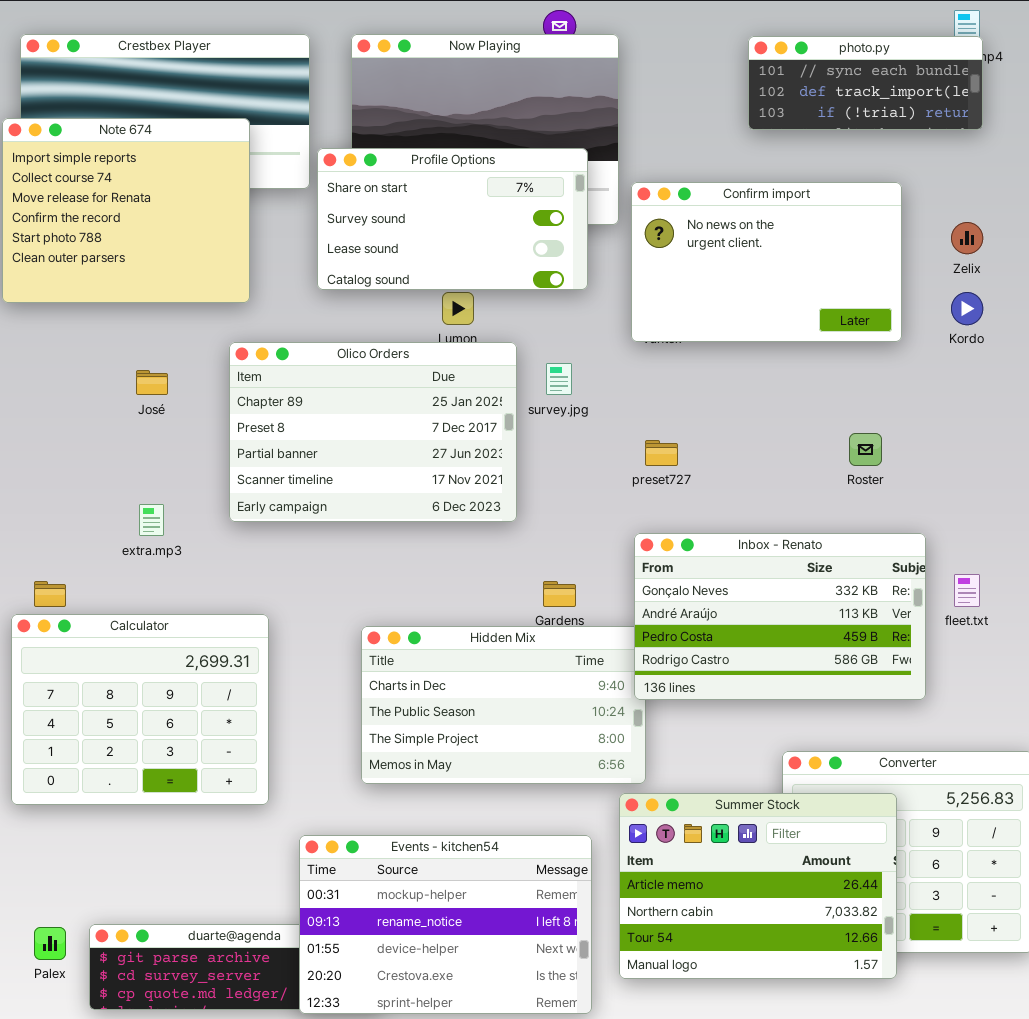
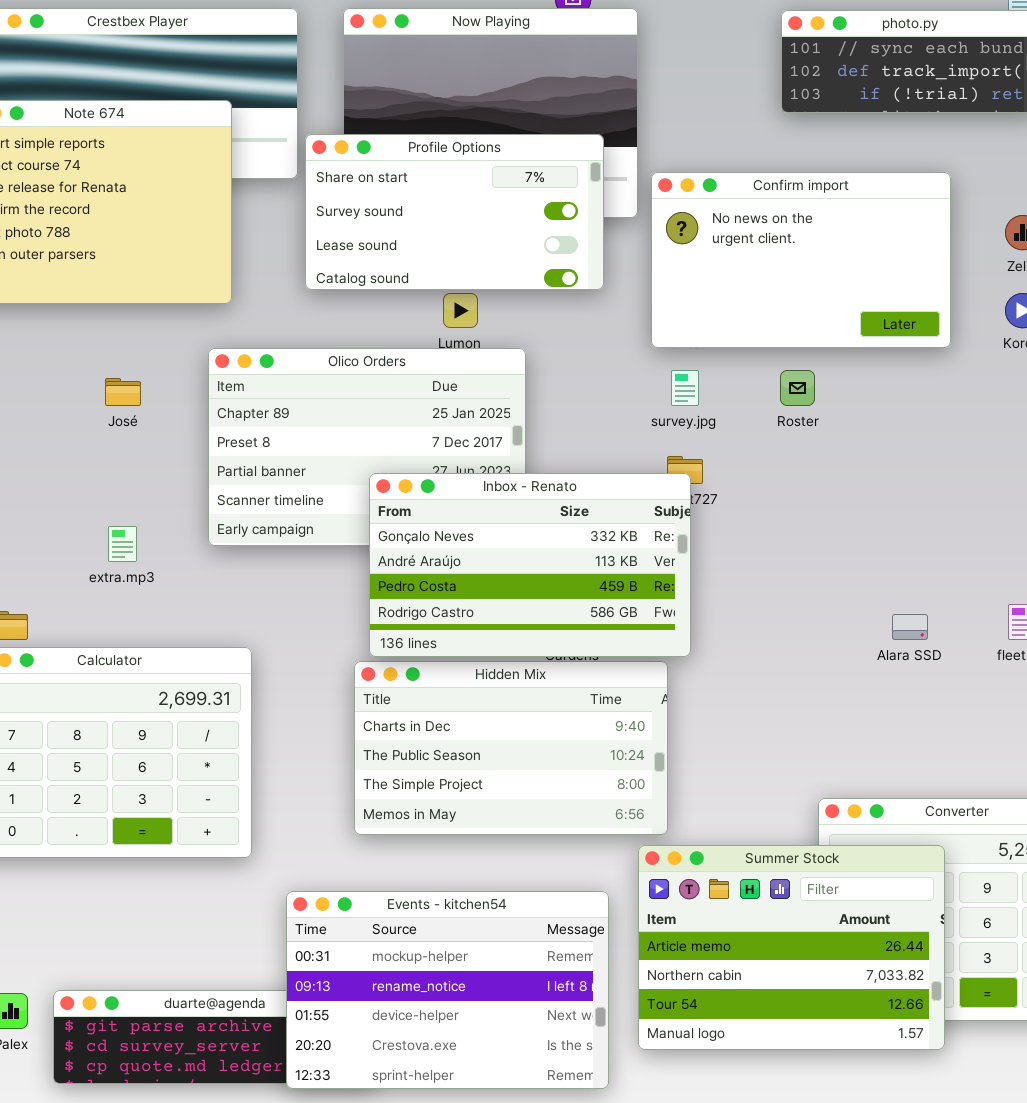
survey.jpg: [546,363,572,395] -> [671,370,699,406], moved
Roster: [849,433,882,466] -> [780,370,815,406], moved
Inbox - Renato: [634,533,926,700] -> [369,473,691,657], moved

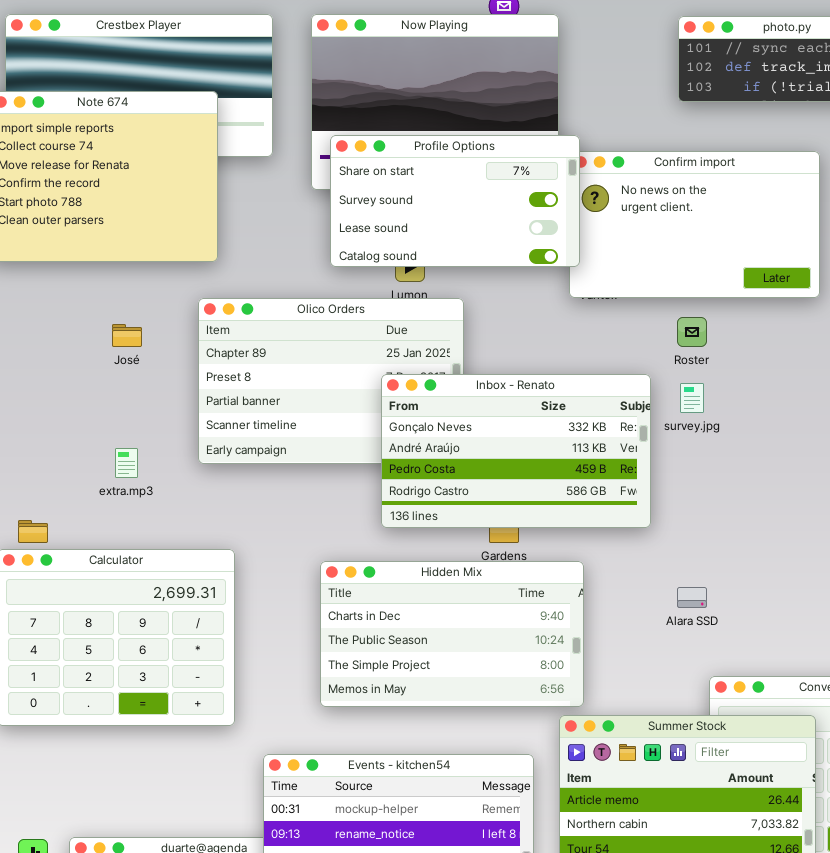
Profile Options: [305,134,604,290] -> [330,135,580,267], moved
survey.jpg: [671,370,699,406] -> [680,383,704,413], moved
Inbox - Renato: [369,473,691,657] -> [381,374,651,528], moved
Alara SSD: [892,614,928,640] -> [677,587,707,608], moved

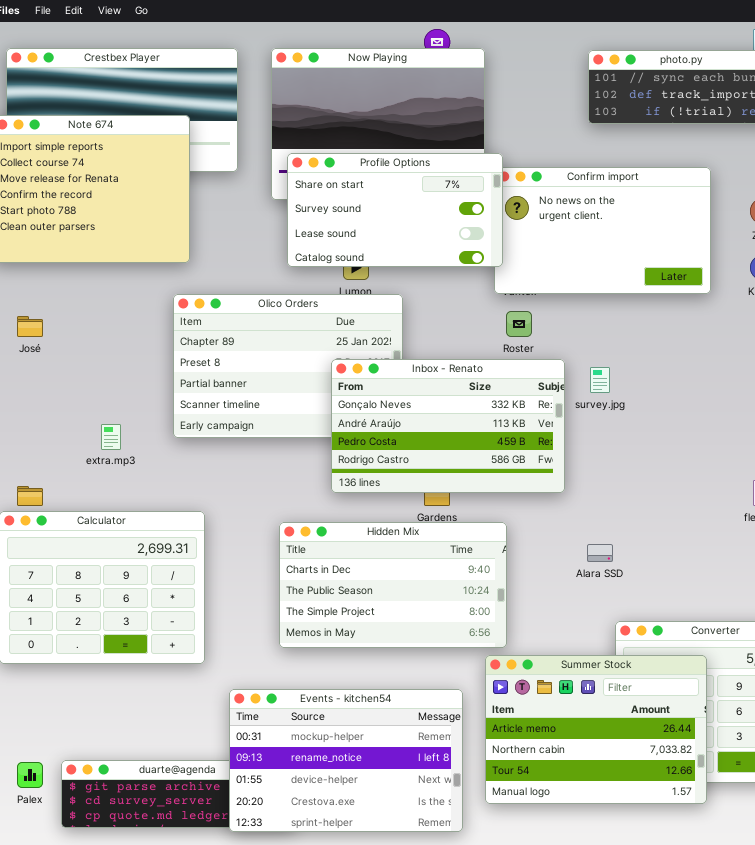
Roster: [677,317,707,347] -> [506,311,532,337], moved
José: [112,324,142,347] -> [17,316,43,337], moved

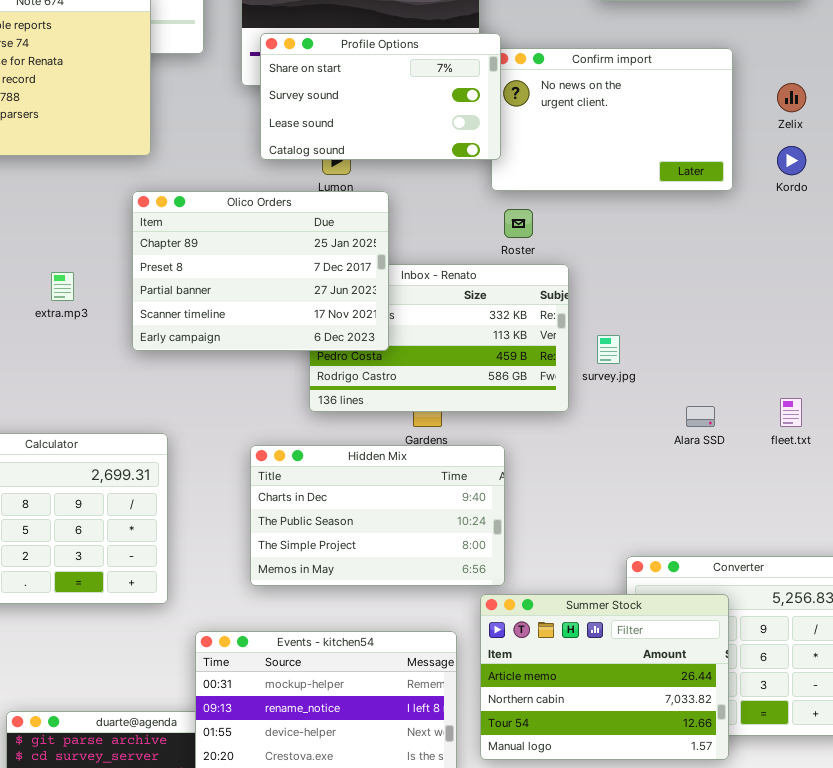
Olico Orders: [173,294,403,438] -> [132,191,389,351], raised
survey.jpg: [590,367,610,393] -> [597,335,620,364], moved
extra.mp3: [101,424,121,450] -> [51,272,74,301], moved
Alara SSD: [587,544,613,562] -> [686,406,715,427], moved

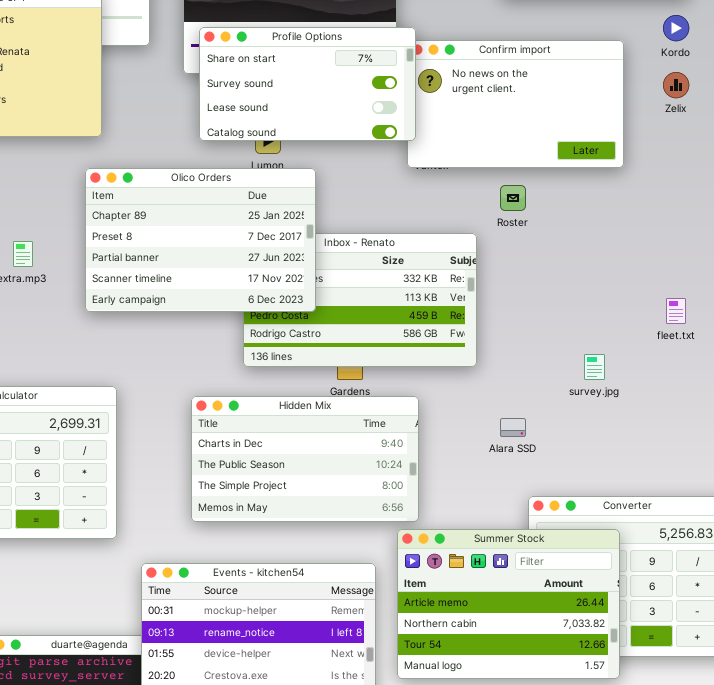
Kordo: [777,146,806,175] -> [663,15,689,41], moved
Roster: [504,209,533,238] -> [500,185,526,211], moved
survey.jpg: [597,335,620,364] -> [584,354,605,380], moved
fleet.txt: [780,398,802,427] -> [666,298,686,324], moved
Alara SSD: [686,406,715,427] -> [500,418,526,437], moved

